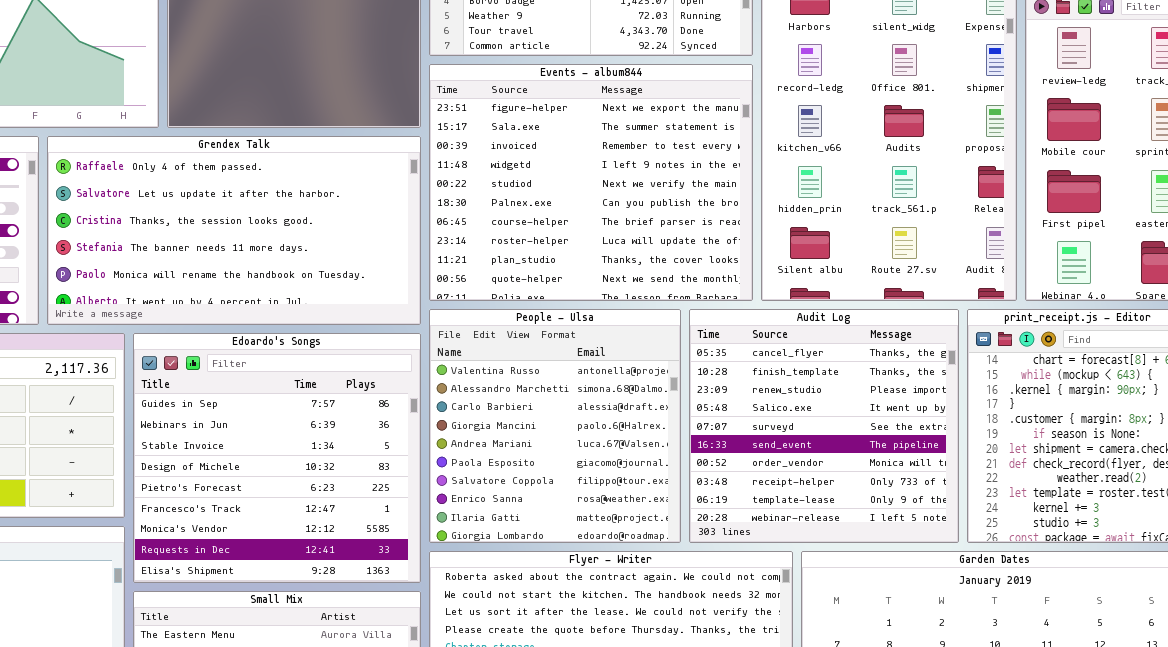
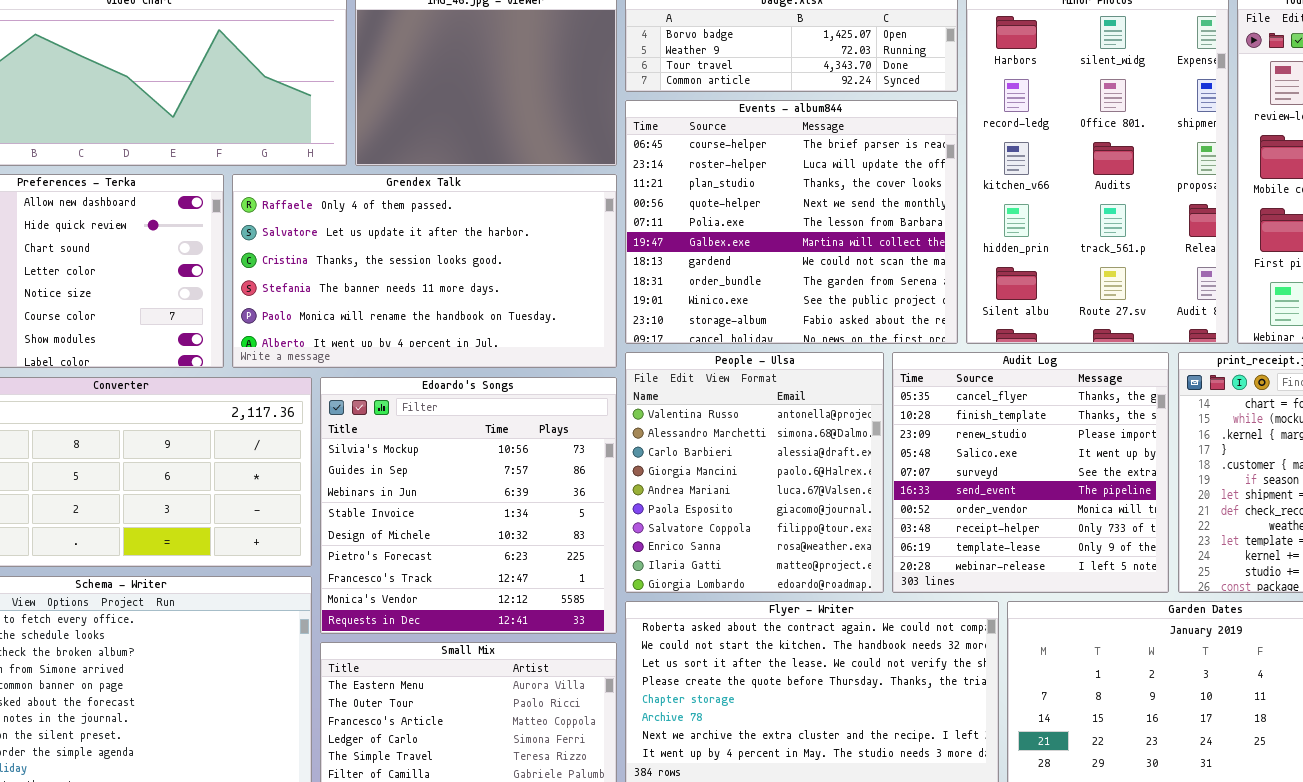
Events - album844: [429,64,753,301] -> [625,100,958,344], scrolled down 6 rows
Edoardo's Songs: [133,333,421,583] -> [320,377,617,634], scrolled up 1 row

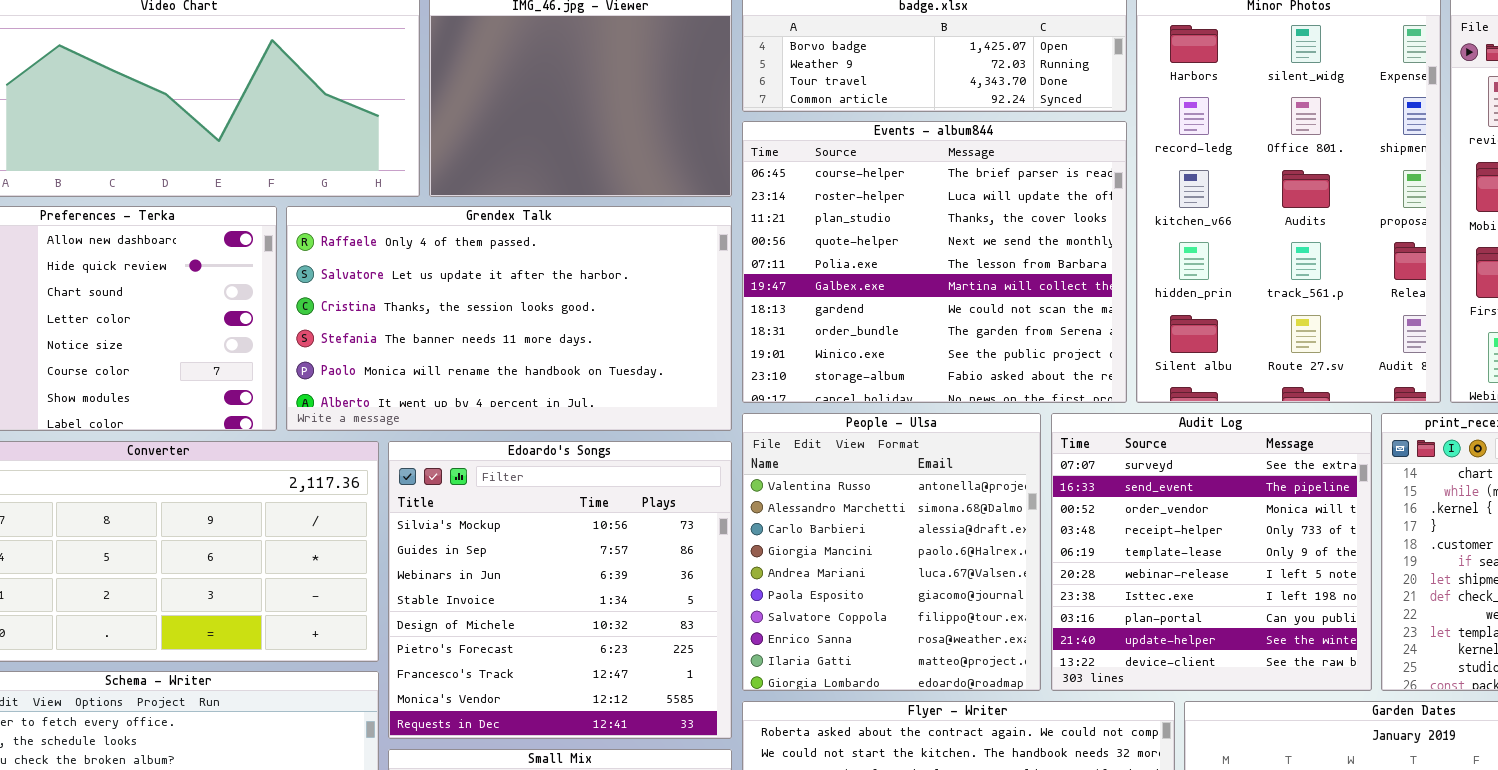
Audit Log: [892,352,1169,593] -> [1051,413,1372,691], scrolled down 4 rows

